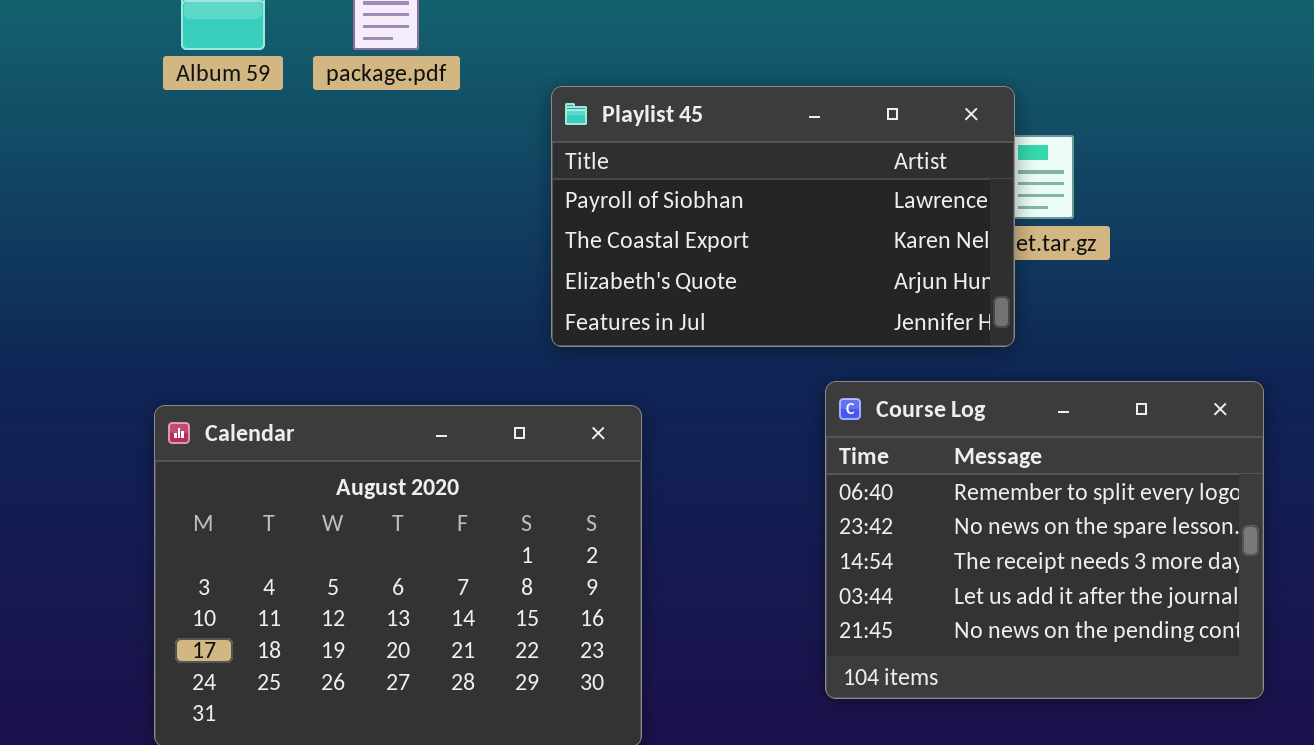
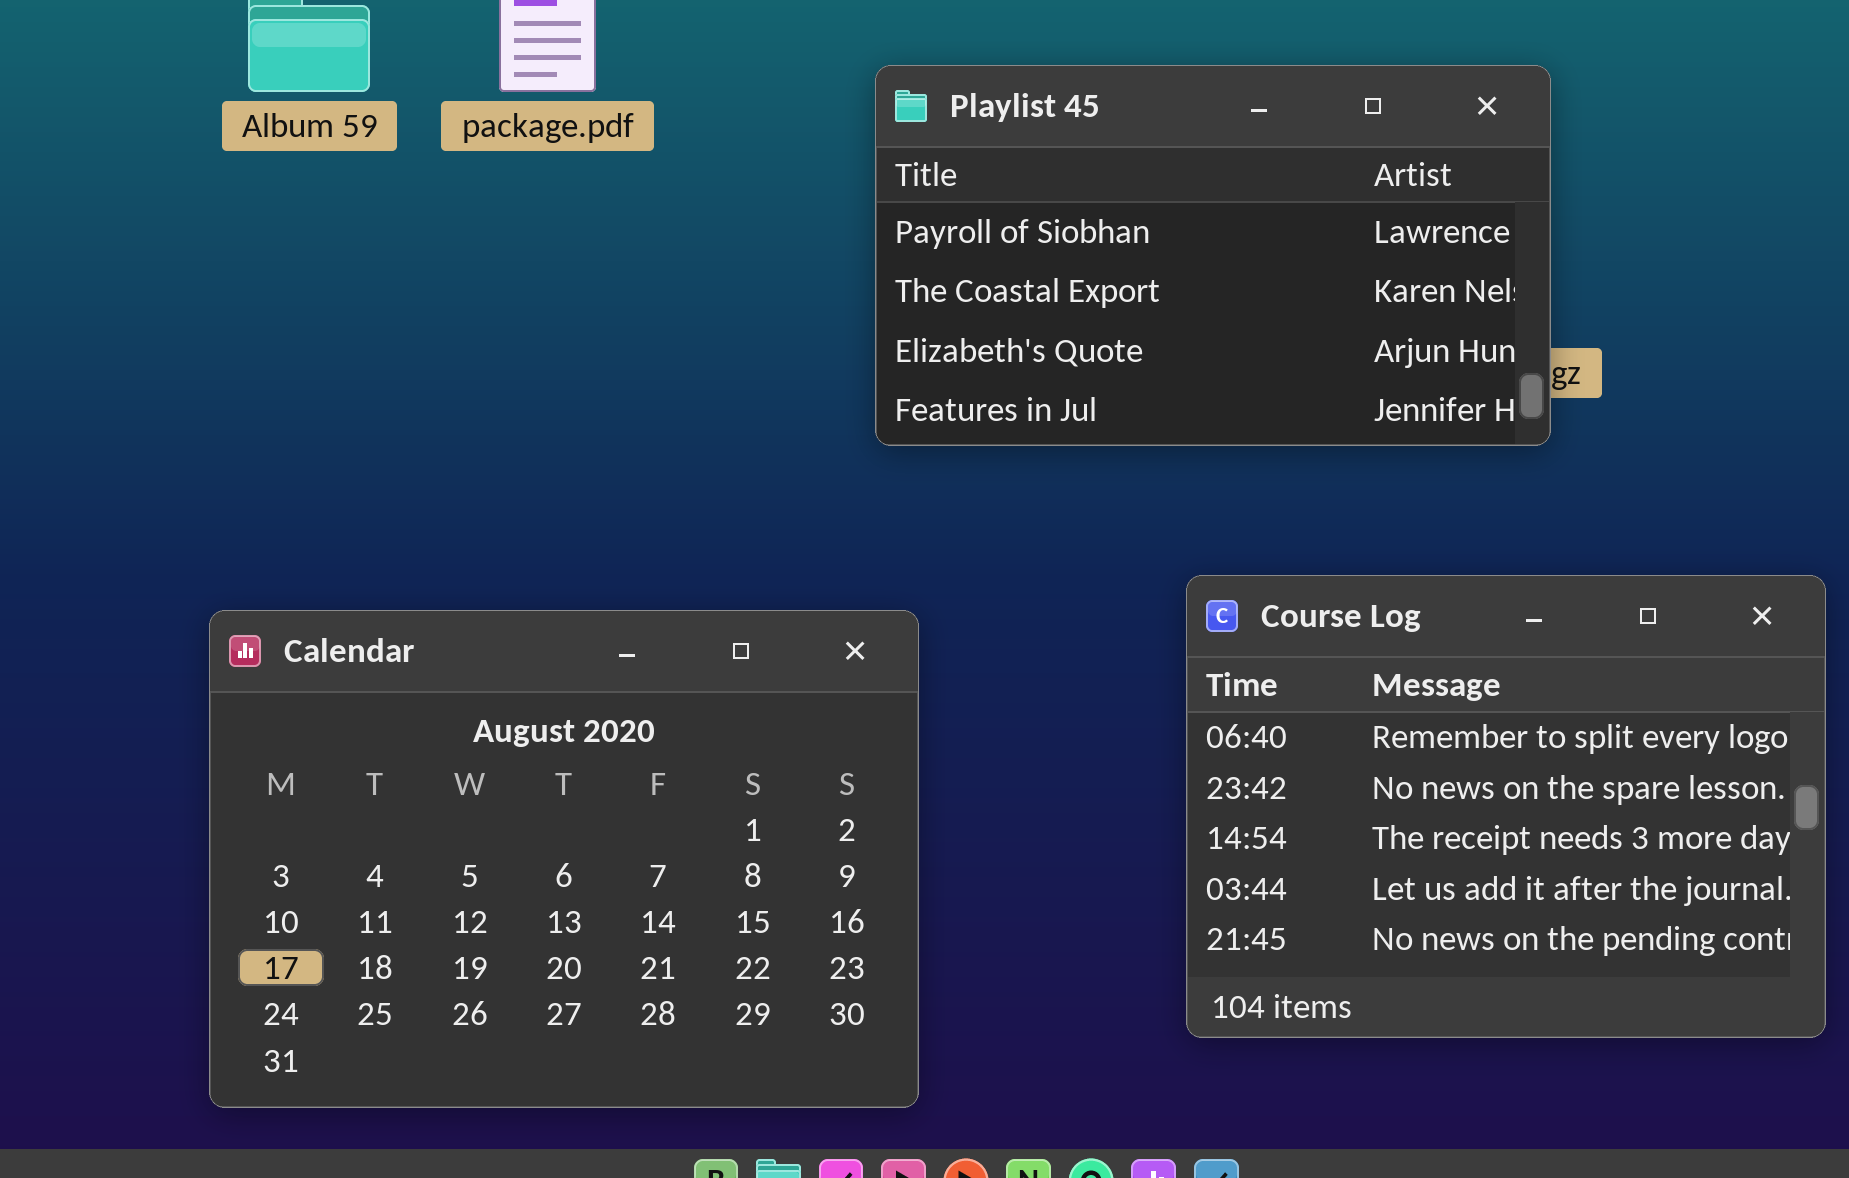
Playlist 45: [551,86,1015,347] -> [875,65,1551,446], moved

